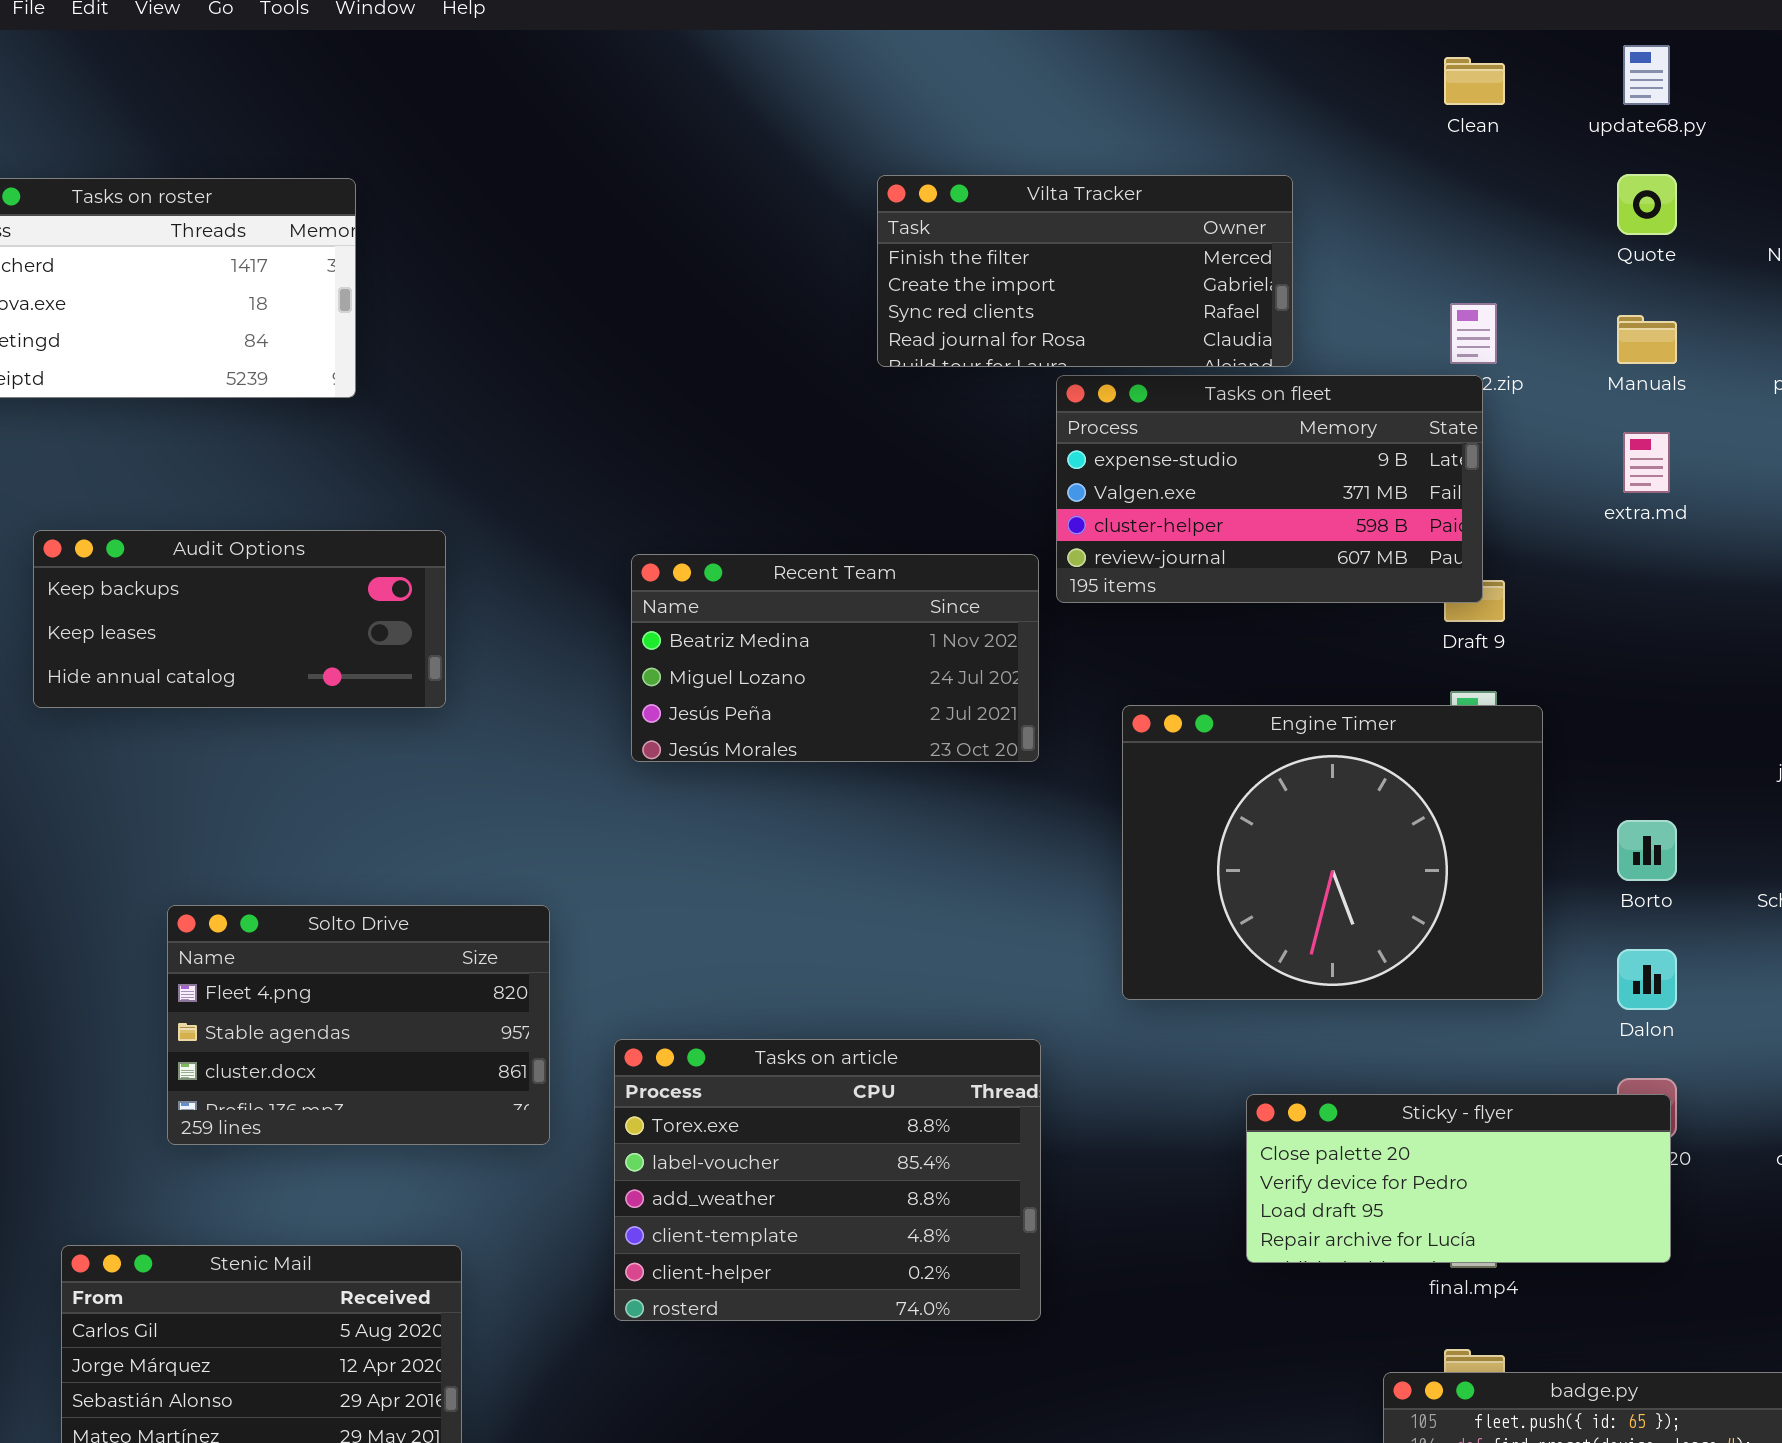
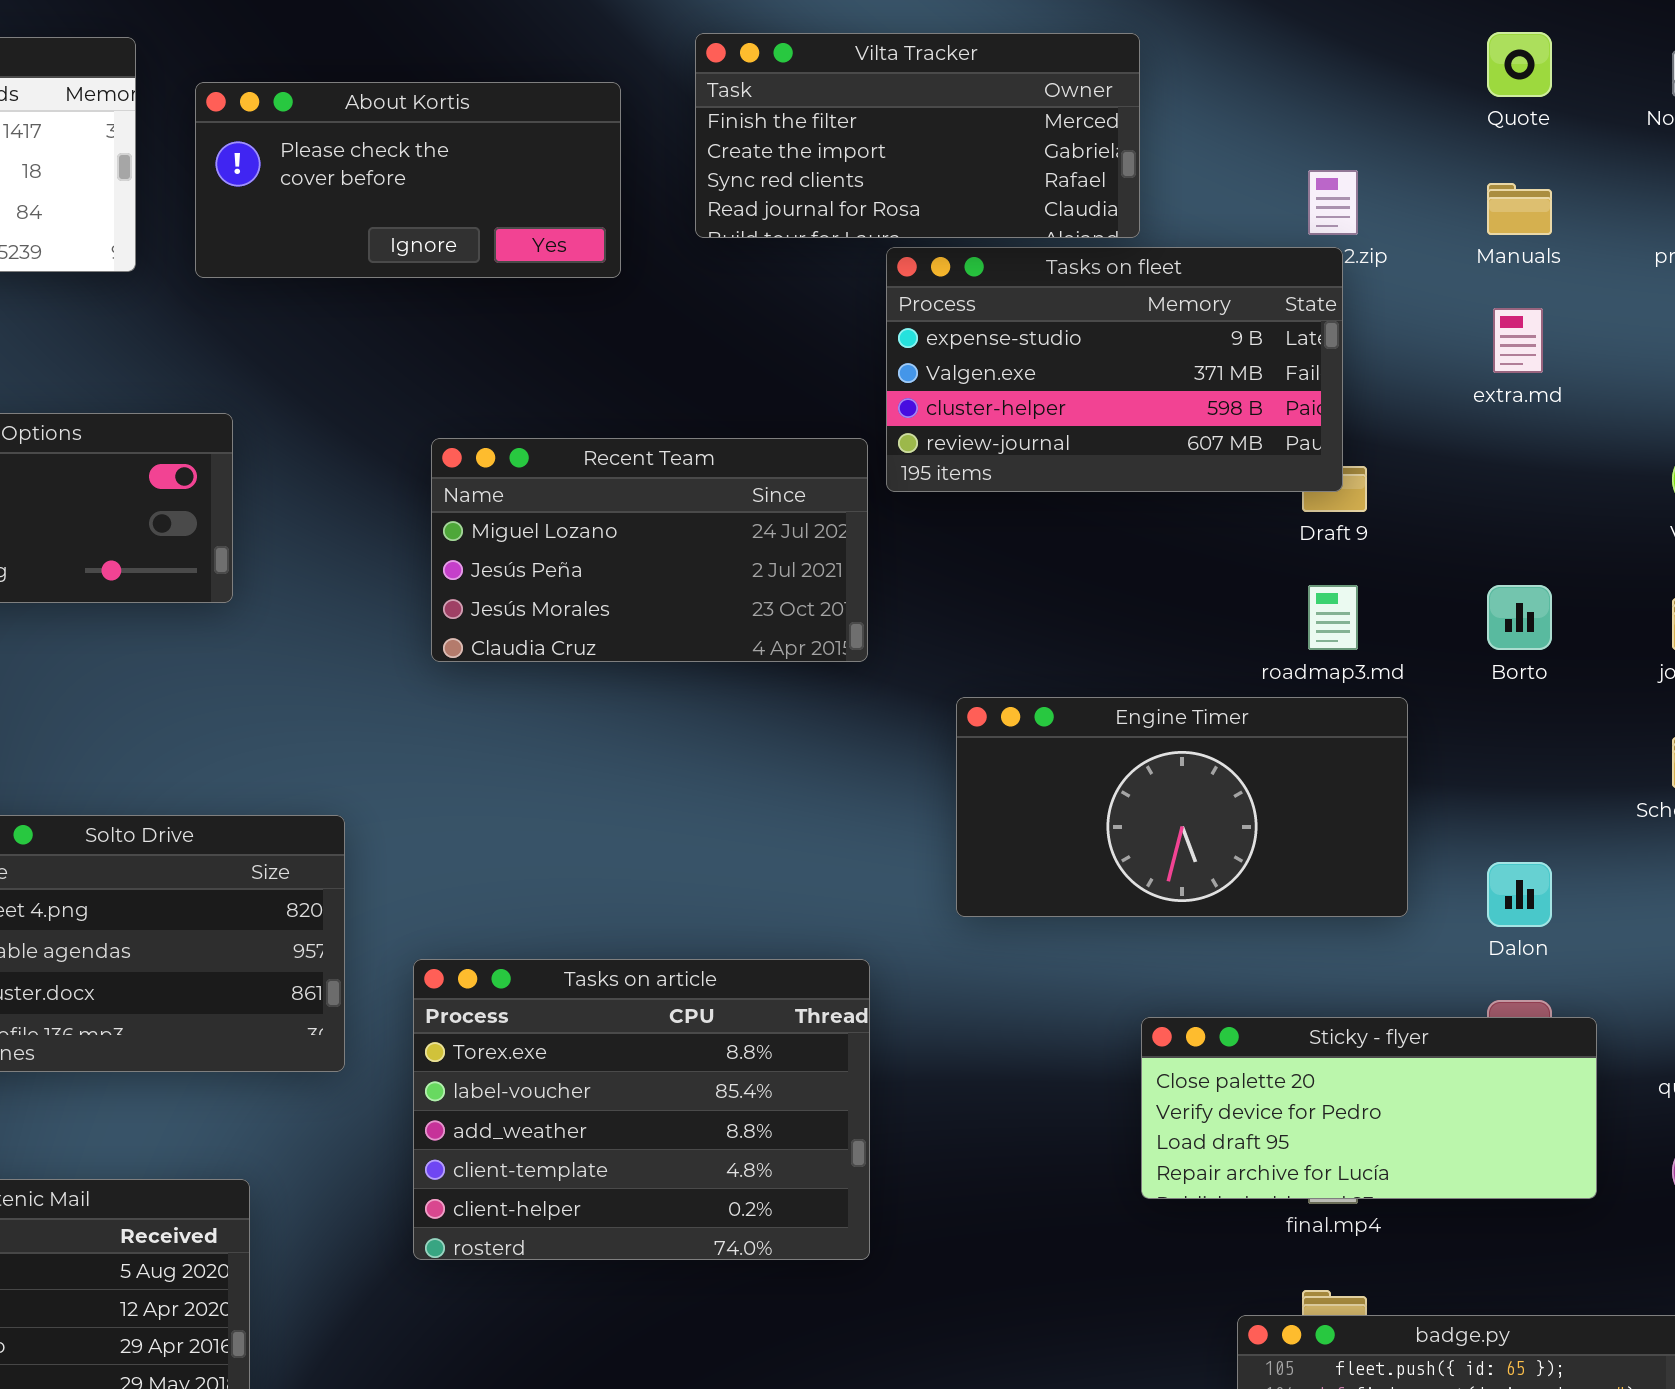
About Kortis: none -> [195,82,621,278], opened
Recent Team: [631,554,1039,762] -> [431,438,868,662], scrolled down 1 row
Engine Timer: [1122,705,1543,1000] -> [956,697,1408,917], resized
Borto: [1617,820,1677,881] -> [1487,585,1552,650], moved
Sticky - flyer: [1246,1094,1671,1263] -> [1141,1017,1597,1199], moved

